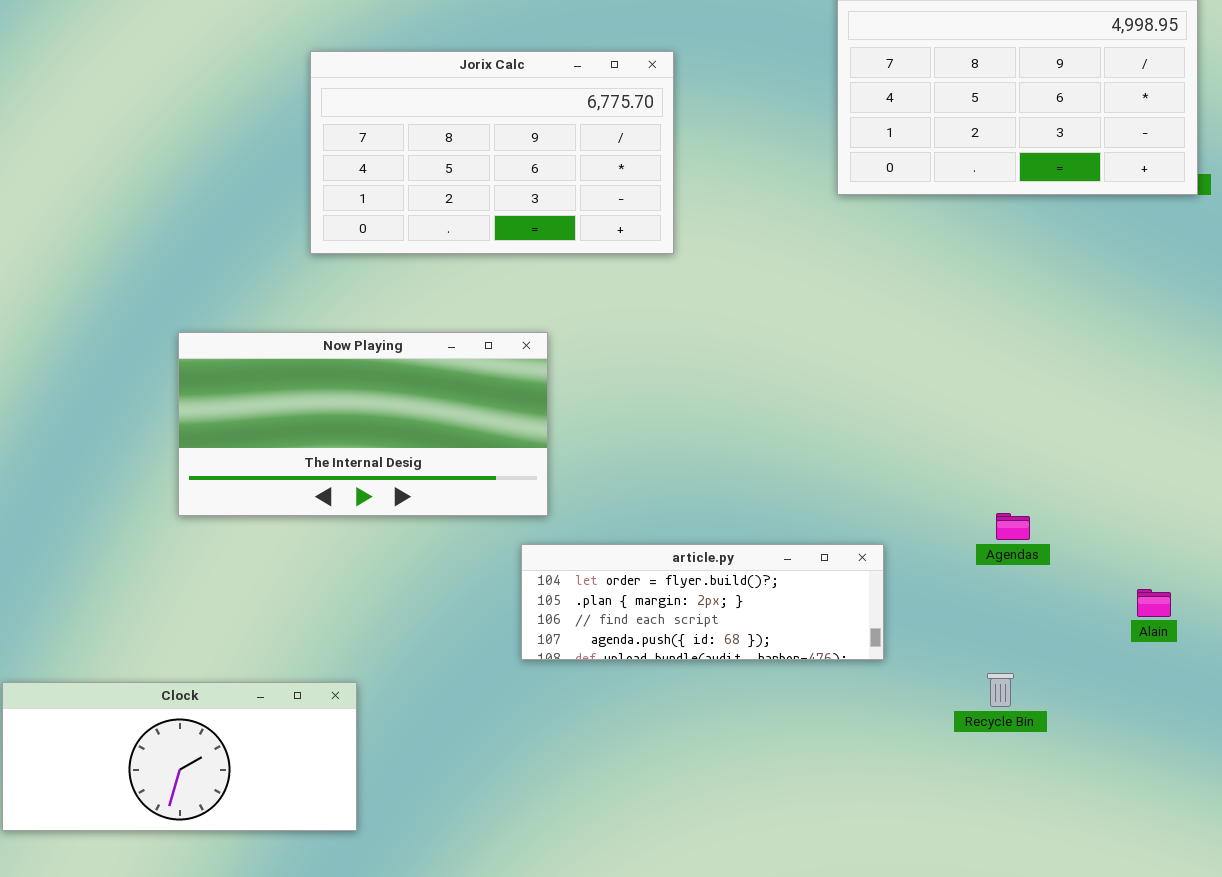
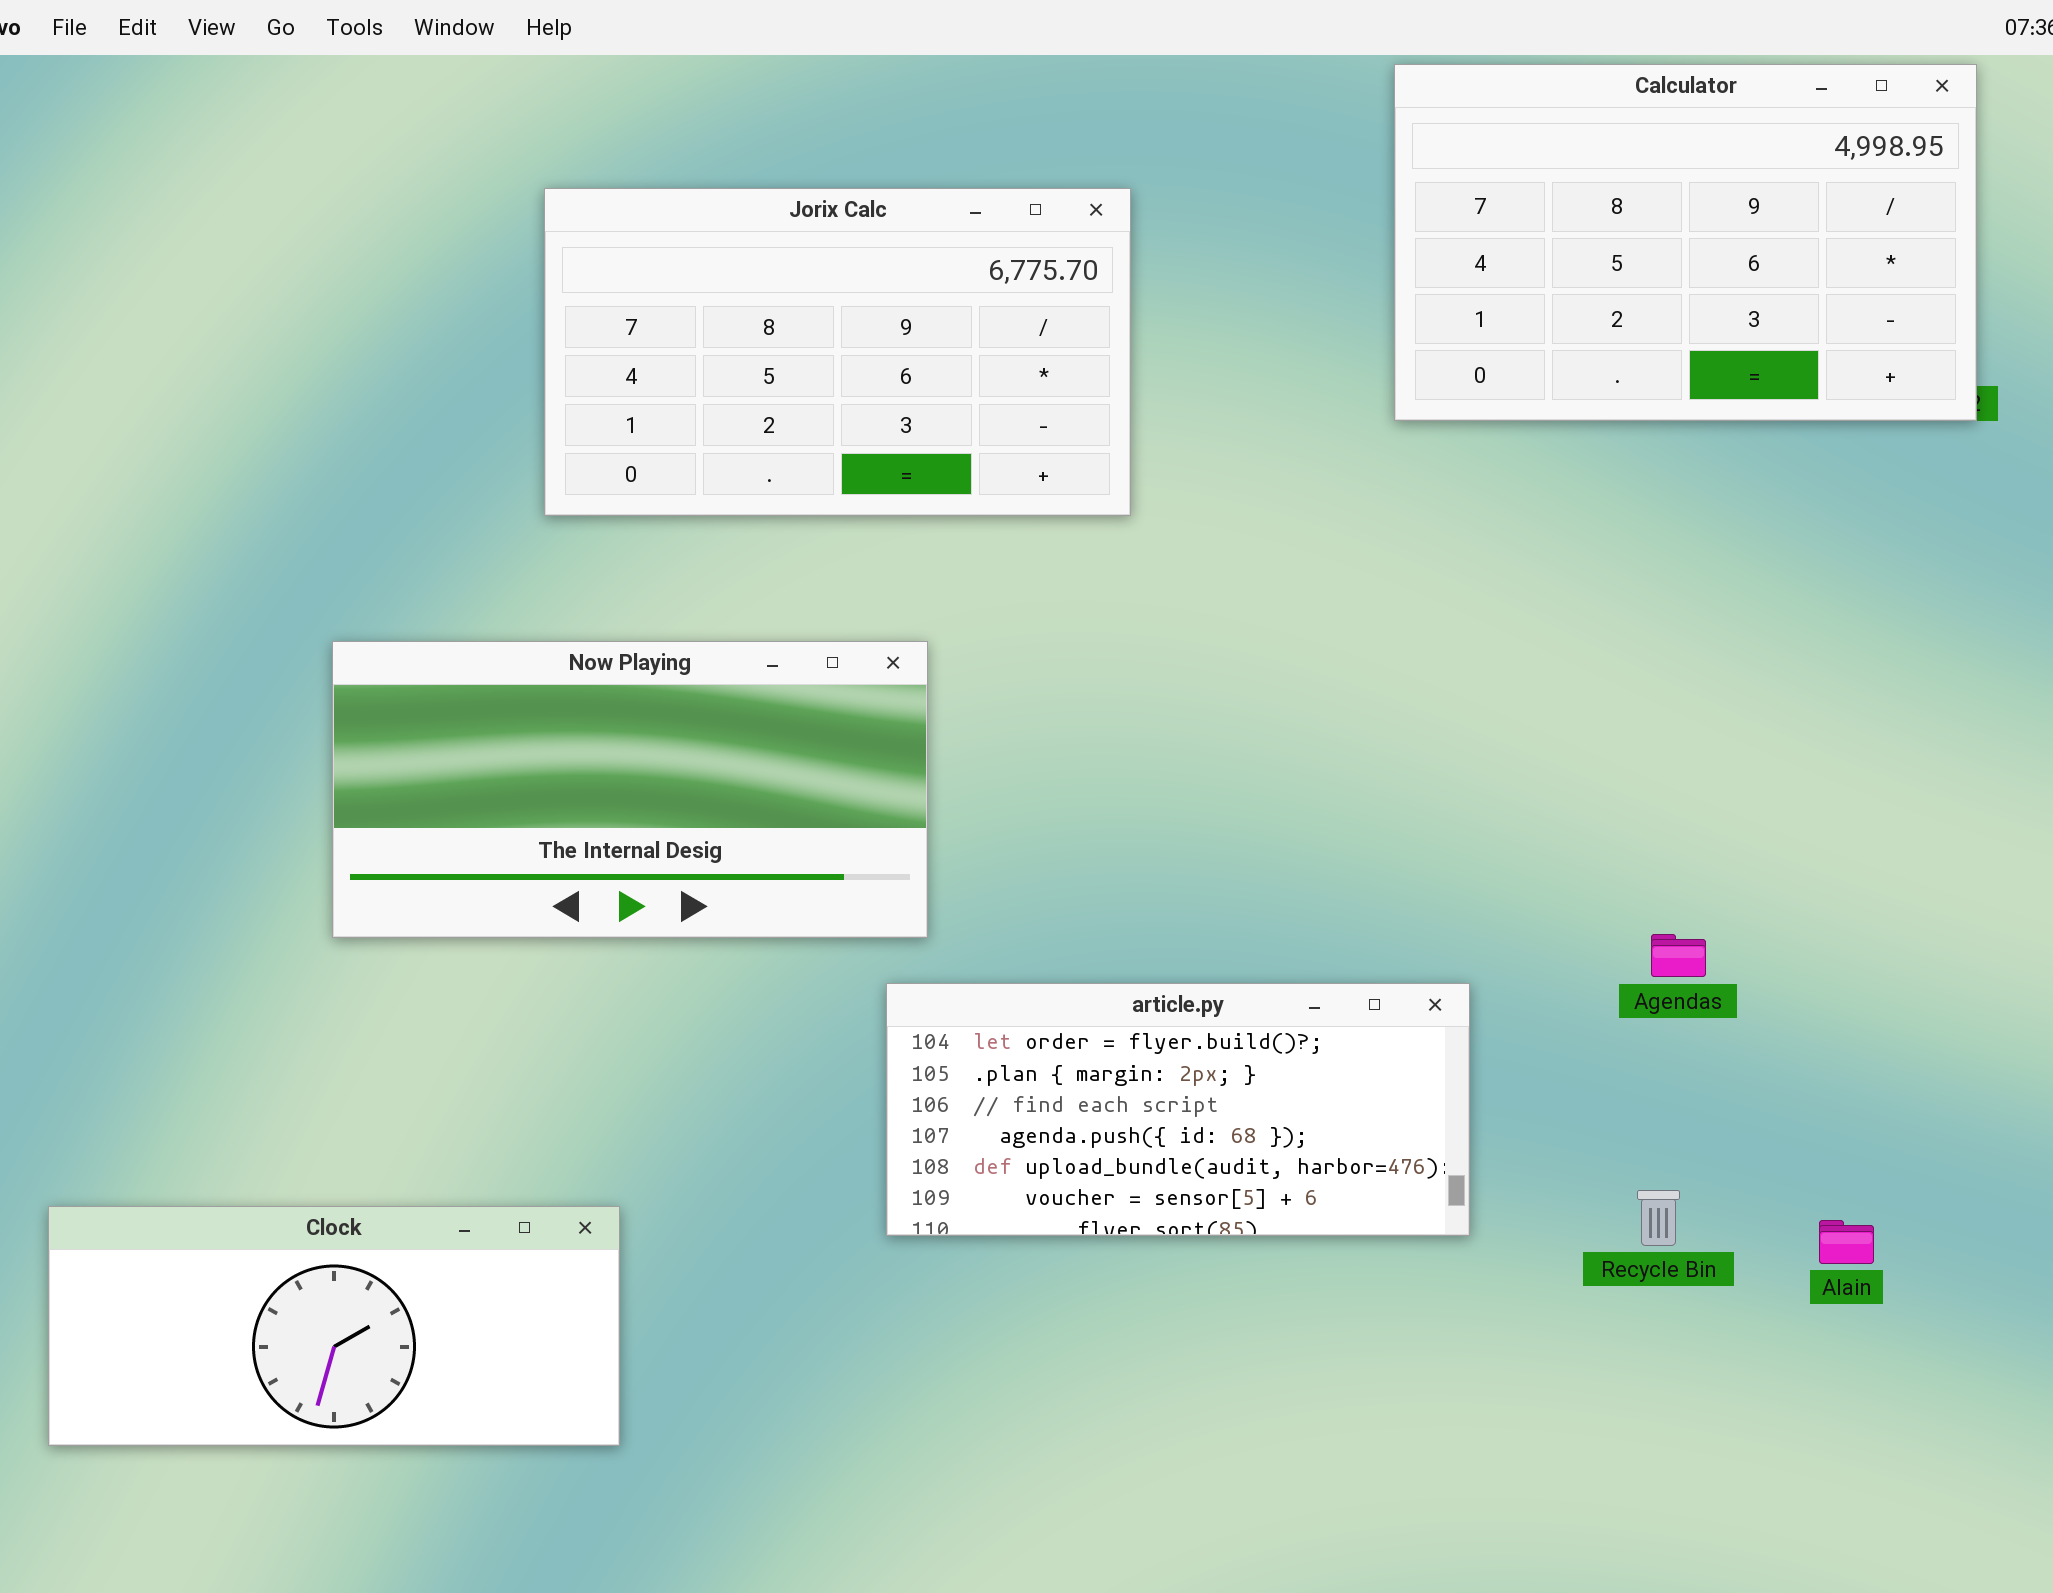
article.py: [521,544,884,660] -> [886,983,1470,1236], resized
Alain: [1137,589,1171,617] -> [1819,1220,1874,1264], moved

